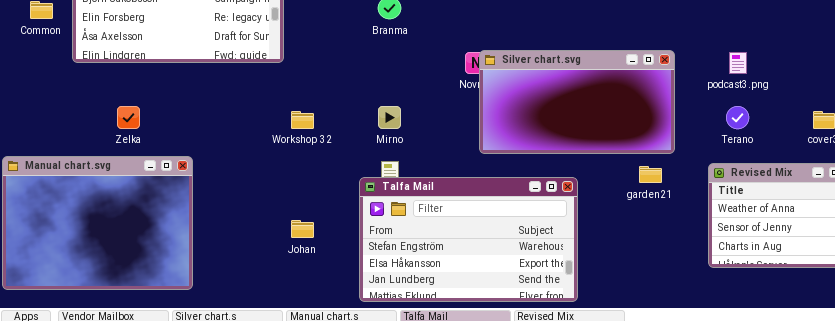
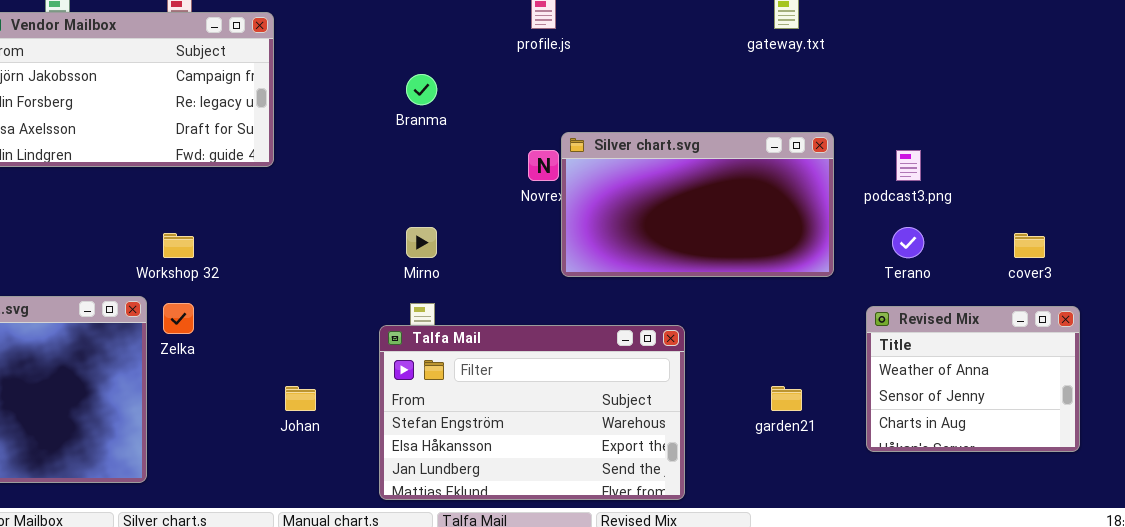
Silver chart.svg: [479,50,675,154] -> [561,132,834,277], moved
Zelka: [117,106,140,129] -> [163,303,194,334], moved
Workshop 32: [291,111,314,129] -> [163,233,194,258], moved
garden21: [639,166,662,183] -> [771,386,802,411], moved

